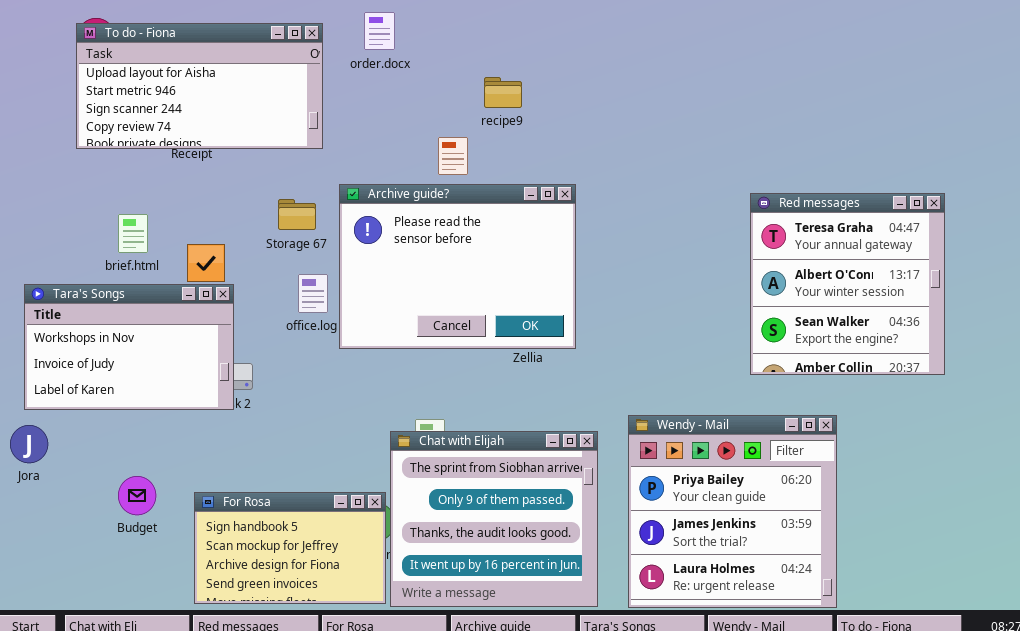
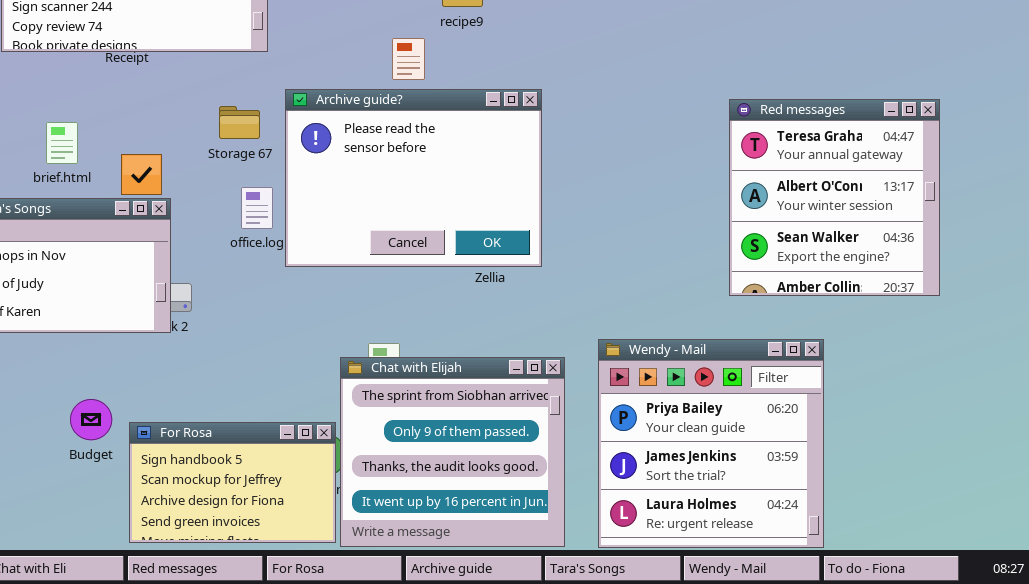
Budget: [118,476,156,515] -> [70,399,112,440], moved

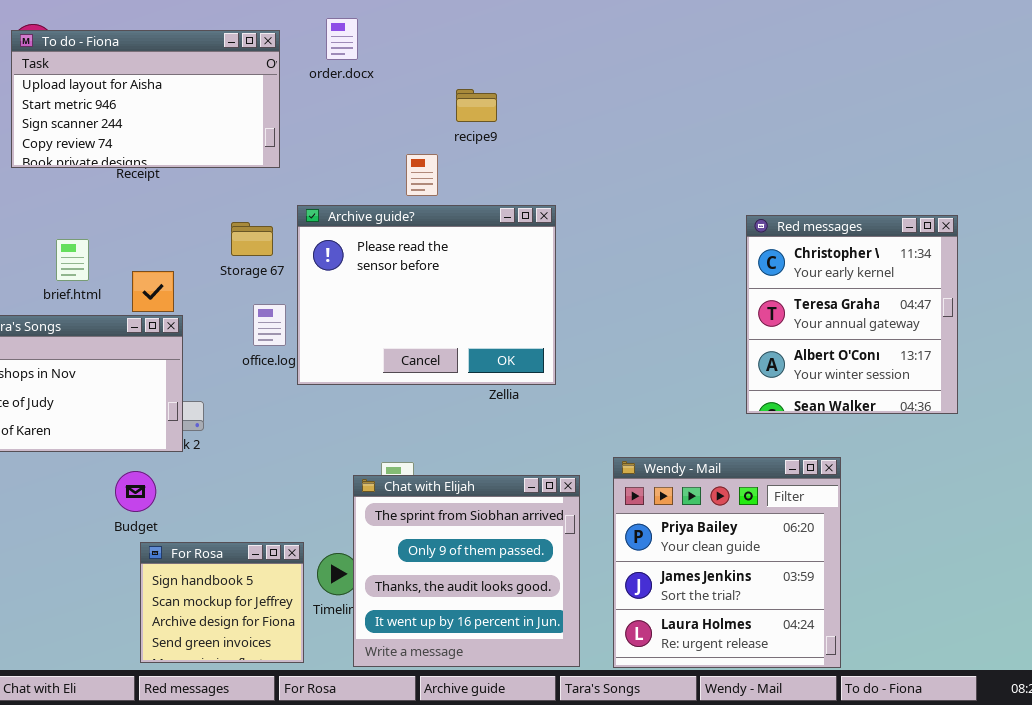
Red messages: [729,99,940,296] -> [746,215,958,414], scrolled up 1 row
Budget: [70,399,112,440] -> [115,471,156,512], moved
For Rosa: [129,422,336,543] -> [140,542,304,663], resized

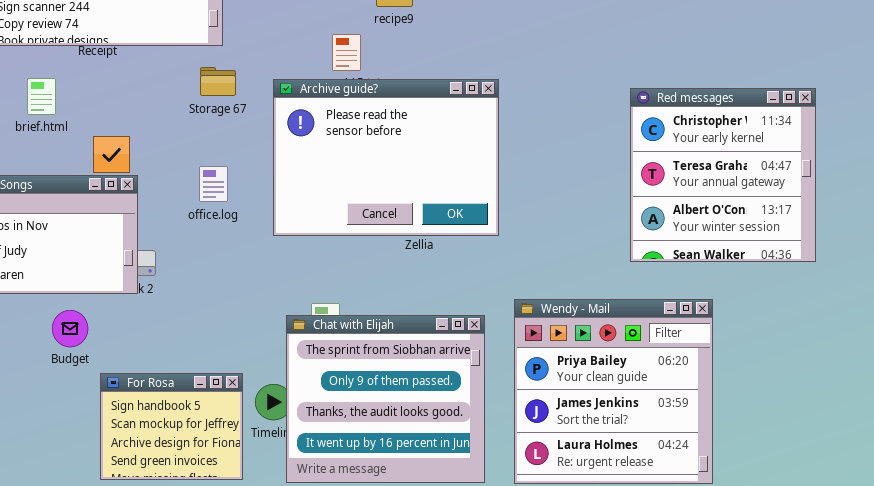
Archive guide?: [297,205,556,385] -> [273,79,499,236], moved
Storage 67: [231,222,273,256] -> [200,67,236,96], moved
brief.html: [56,239,89,281] -> [27,78,56,115], moved
Budget: [115,471,156,512] -> [52,310,88,347], moved

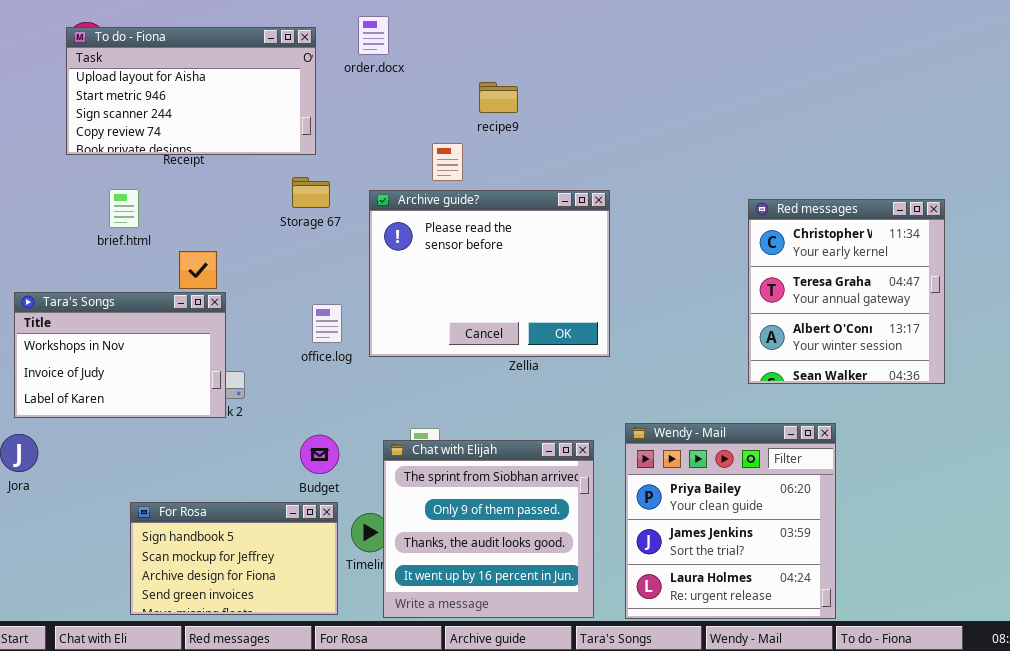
office.log: [199,166,228,202] -> [312,304,342,343], moved
Budget: [52,310,88,347] -> [300,435,339,474], moved
For Rosa: [100,373,243,480] -> [130,502,338,615], resized

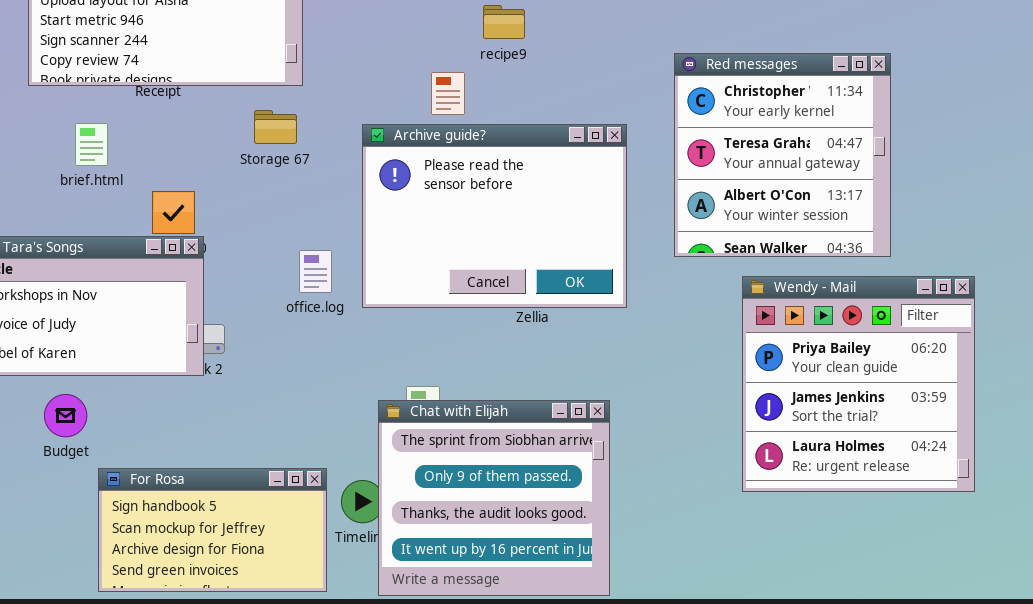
Storage 67: [292,177,330,208] -> [254,110,297,144], moved
Red messages: [748,199,945,384] -> [674,53,891,257], moved
Wendy - Mail: [625,423,836,619] -> [742,276,975,492], moved
Budget: [300,435,339,474] -> [44,394,87,437], moved

